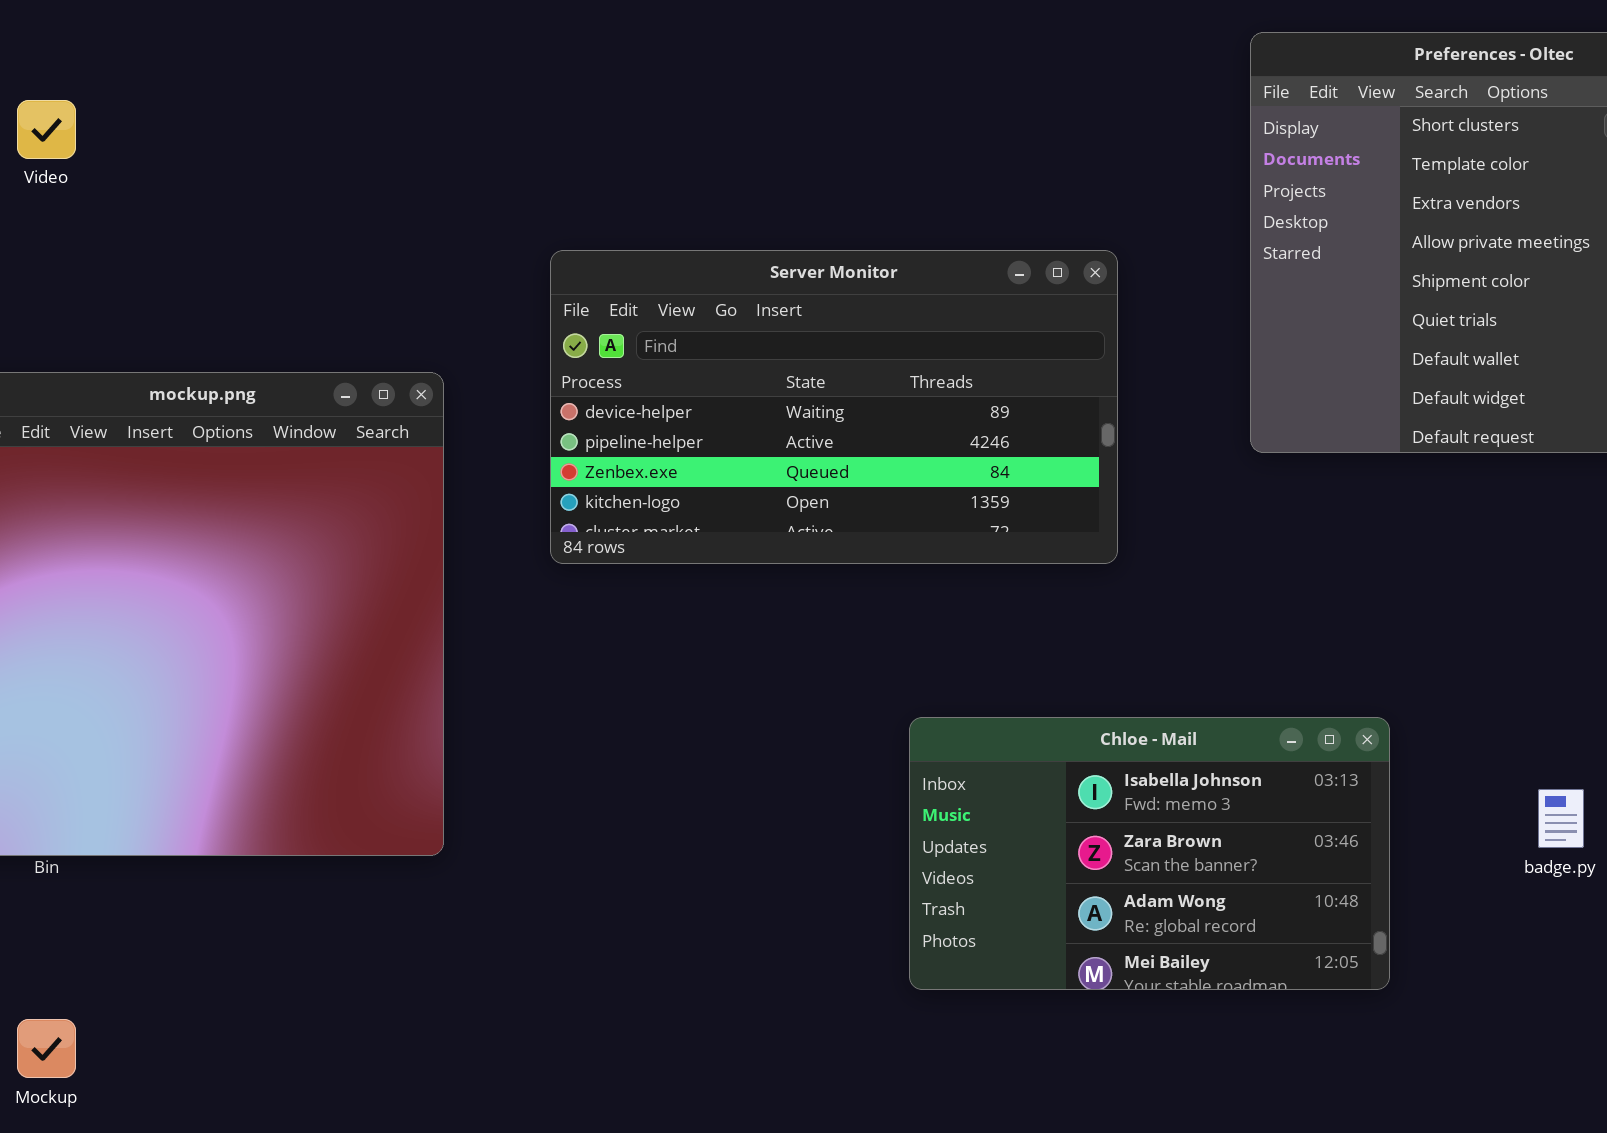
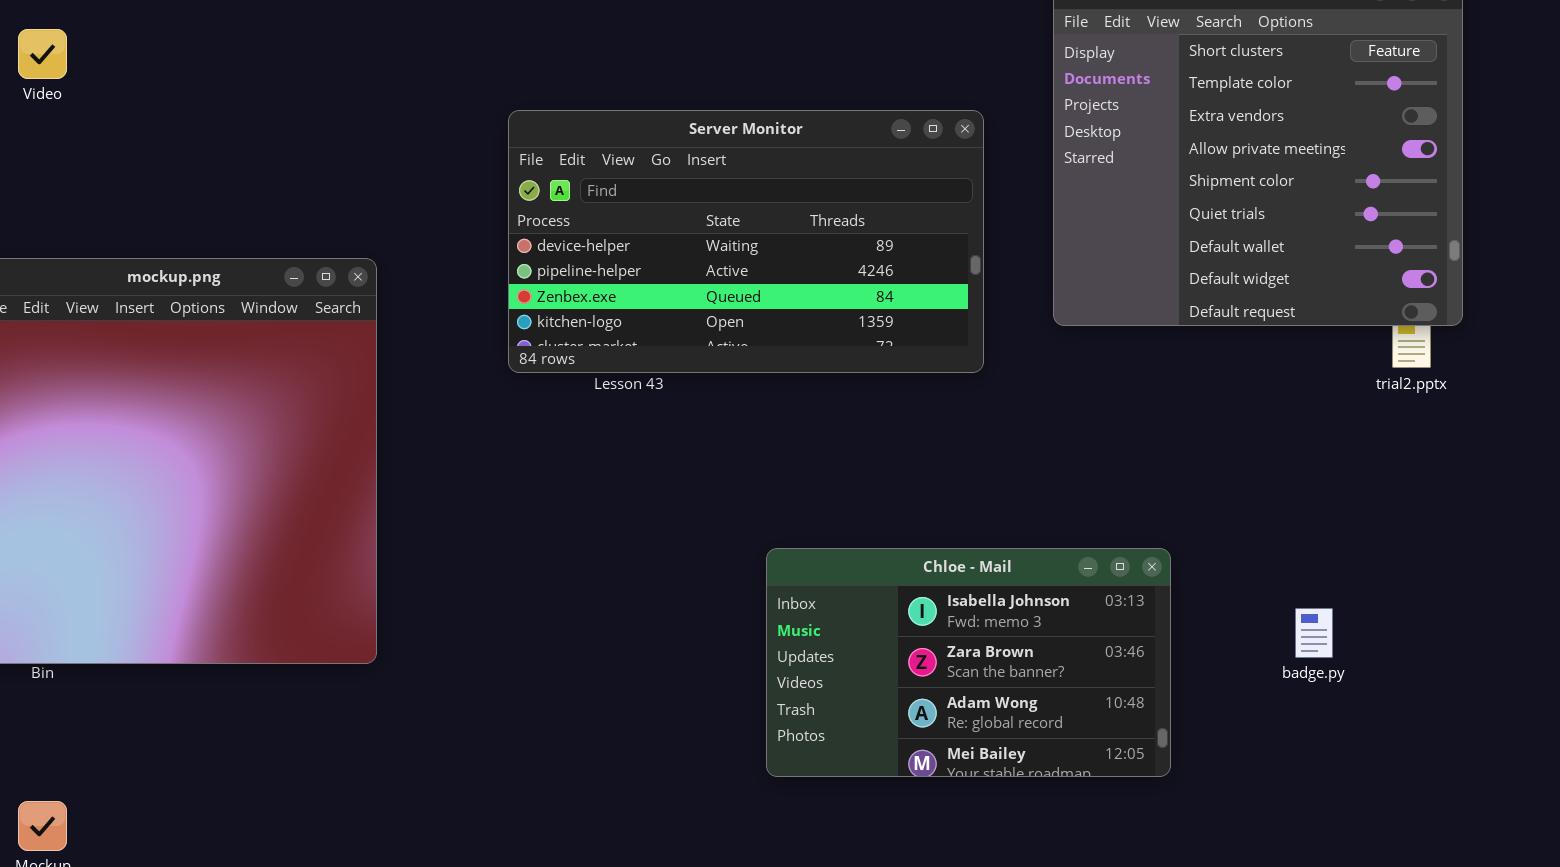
Server Monitor: [550,250,1118,564] -> [508,110,984,373], moved

